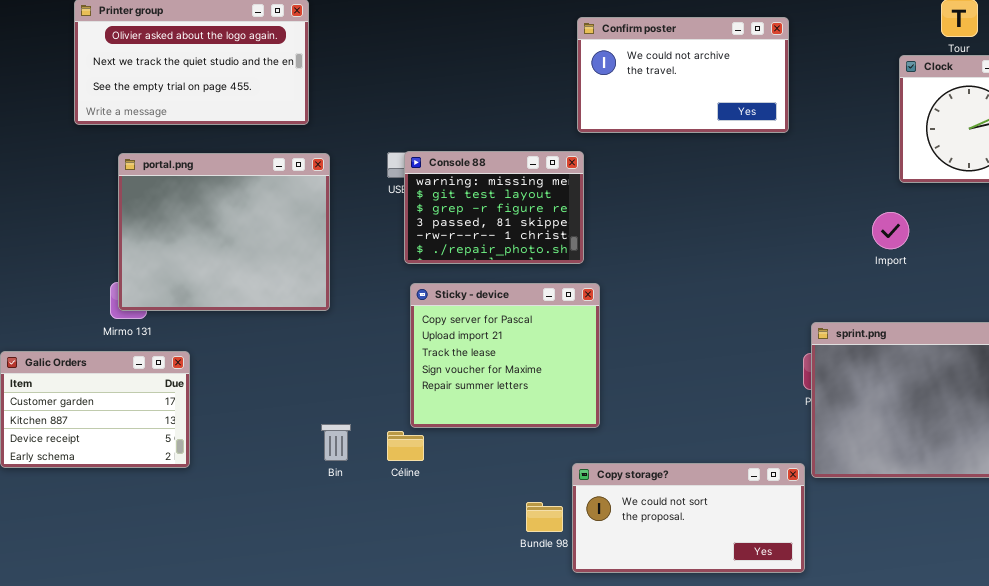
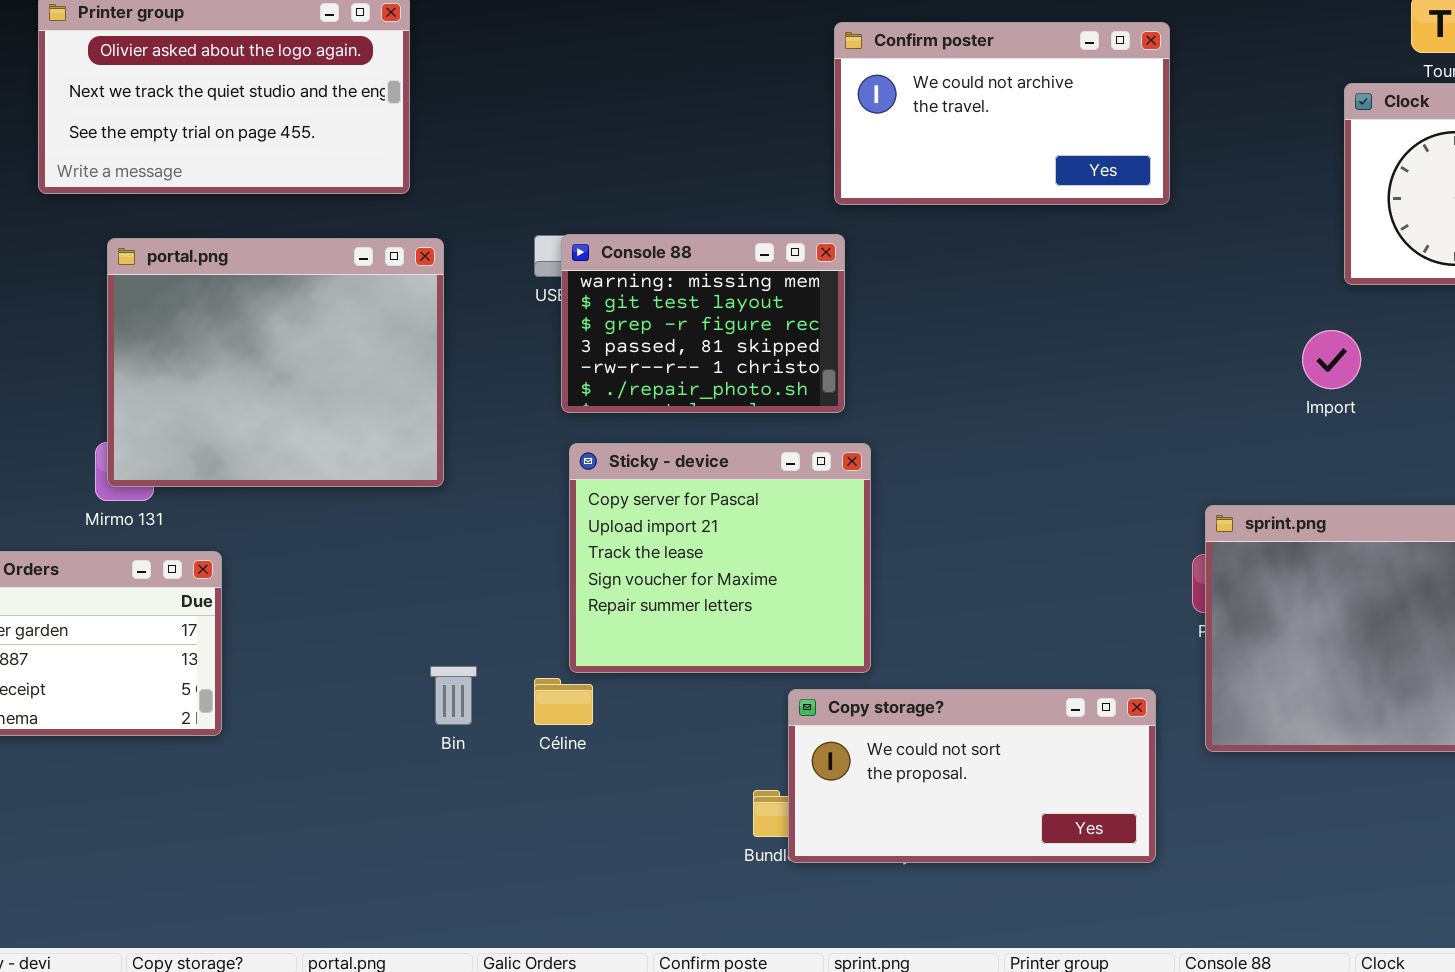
Copy storage?: [572,463,805,573] -> [788,689,1156,863], moved

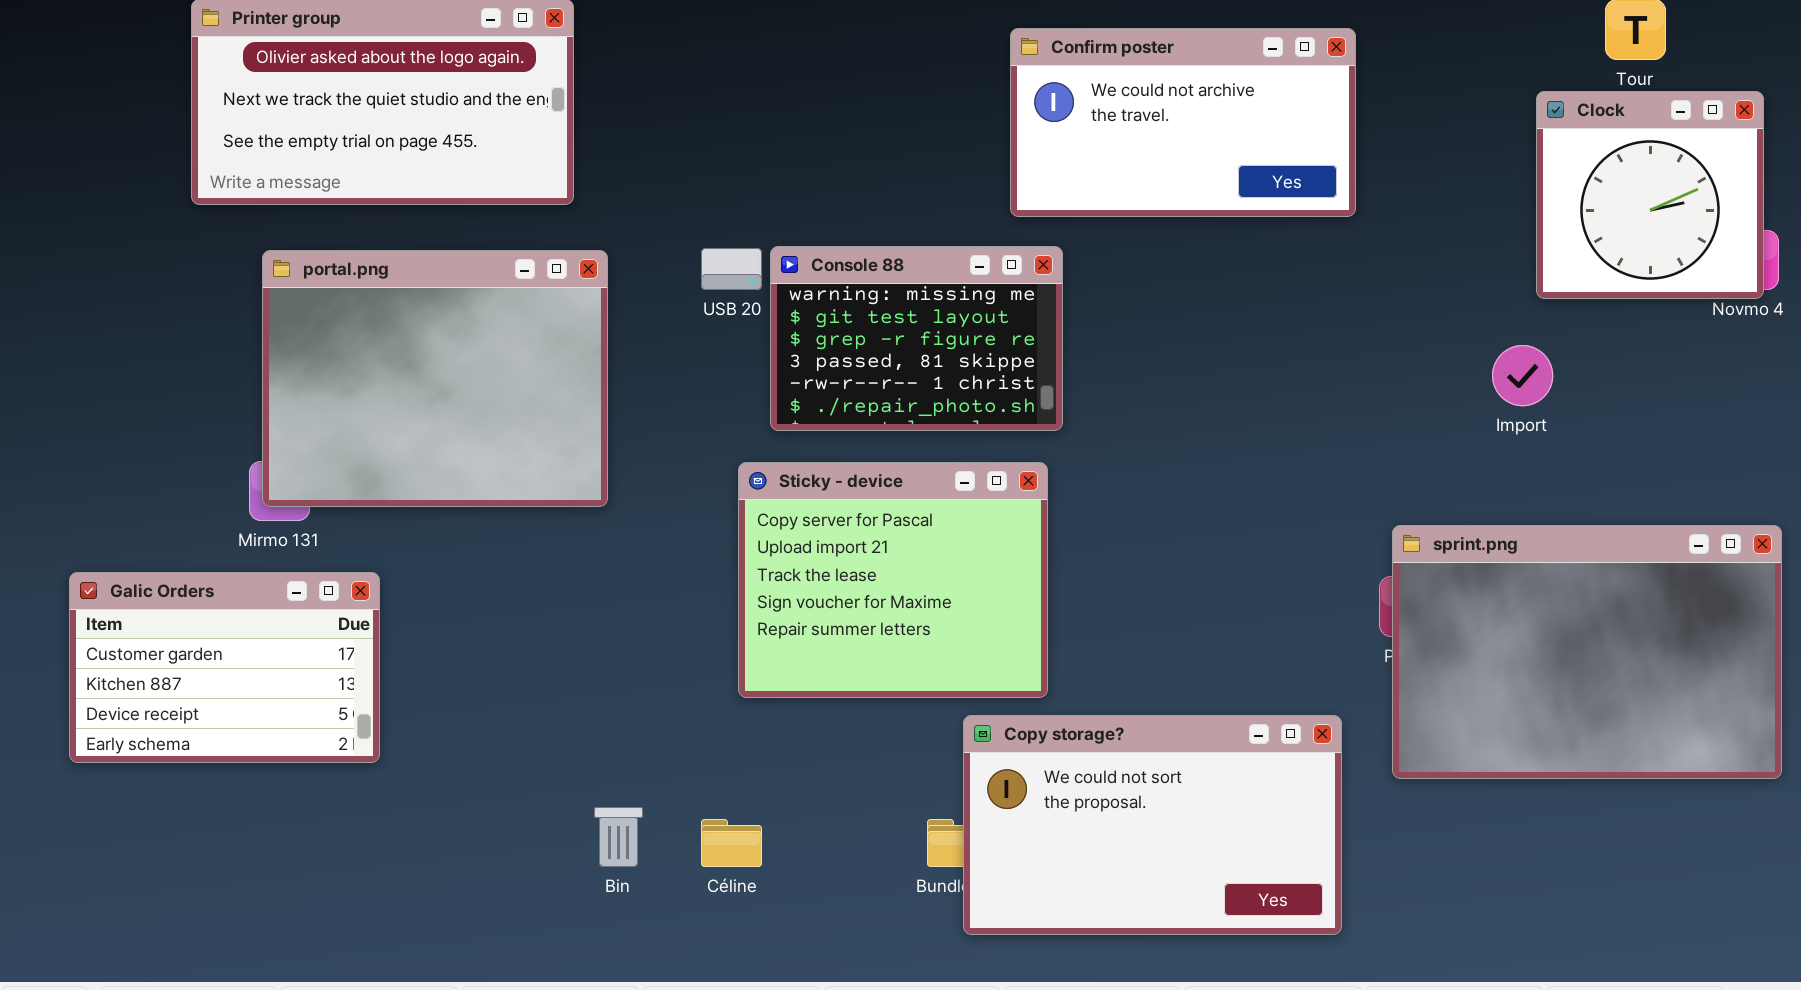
Console 88: [561,234,845,413] -> [770,246,1063,431], moved
Bin: [430,666,477,725] -> [594,807,643,867], moved
Céline: [534,678,593,725] -> [701,819,762,867], moved
Copy storage?: [788,689,1156,863] -> [963,715,1342,935], resized

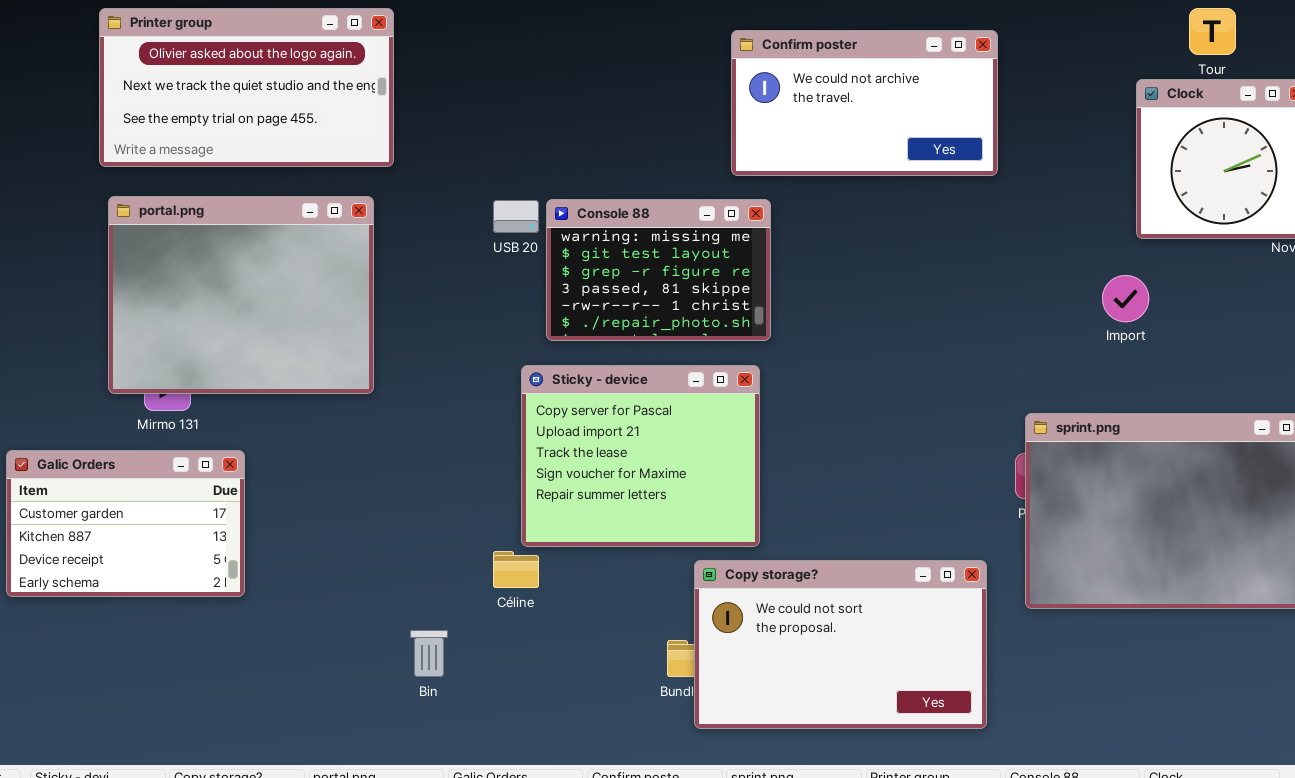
portal.png: [262,250,608,507] -> [108,196,374,394], moved
Céline: [701,819,762,867] -> [493,551,539,588], moved

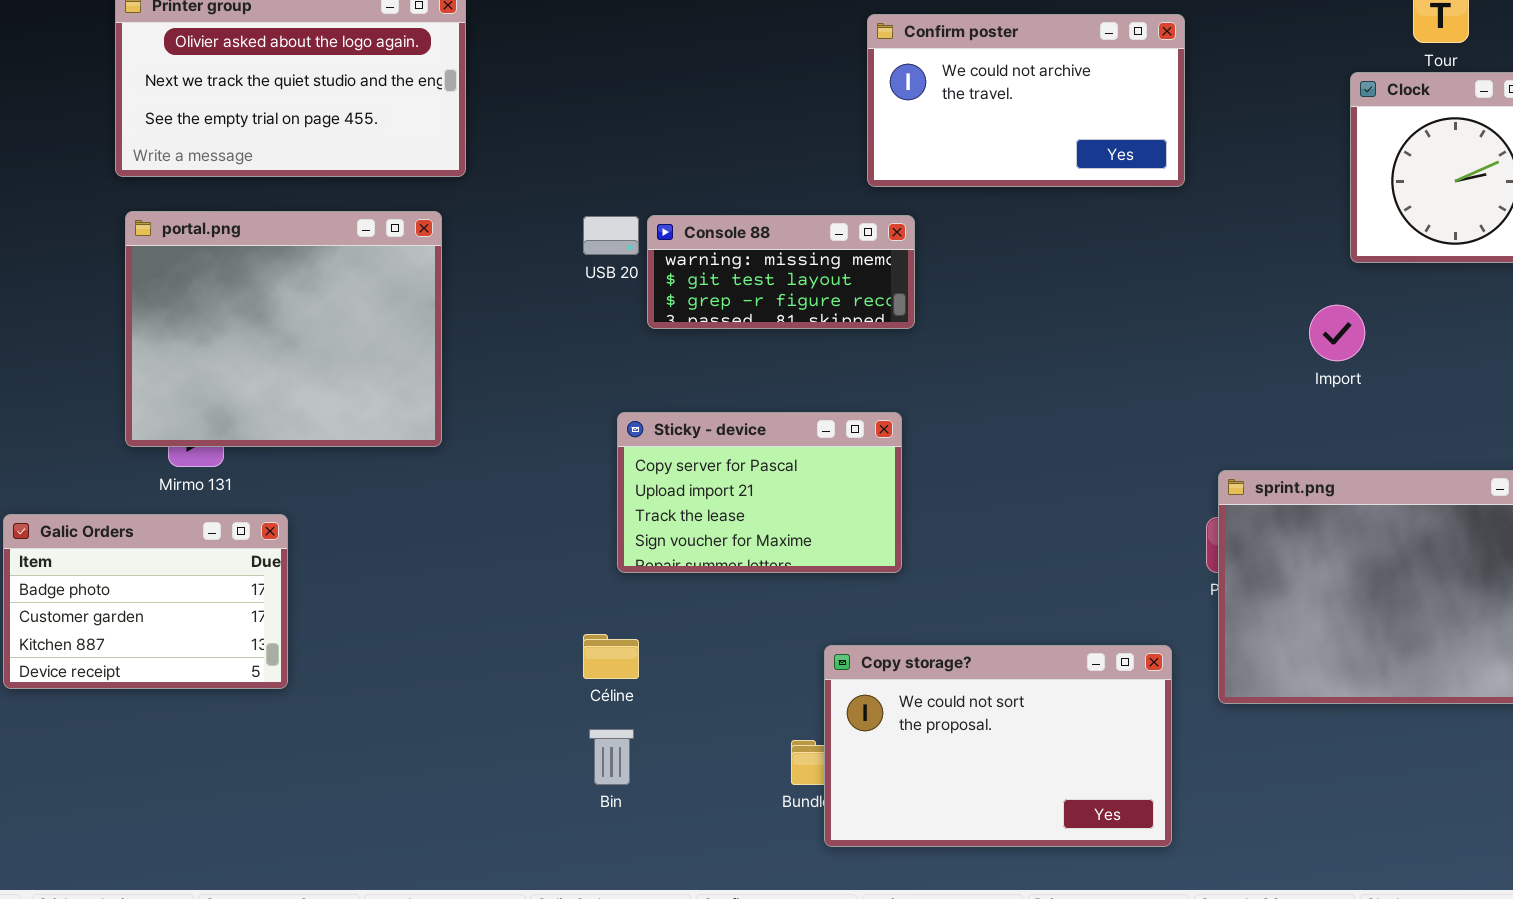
Console 88: [546,199,771,341] -> [647,215,915,329], resized
Sticky - device: [521,365,760,547] -> [617,412,902,573], resized
Galic Orders: [6,450,245,597] -> [3,514,288,689], scrolled up 1 row
Bin: [410,630,448,677] -> [589,729,634,785], moved

